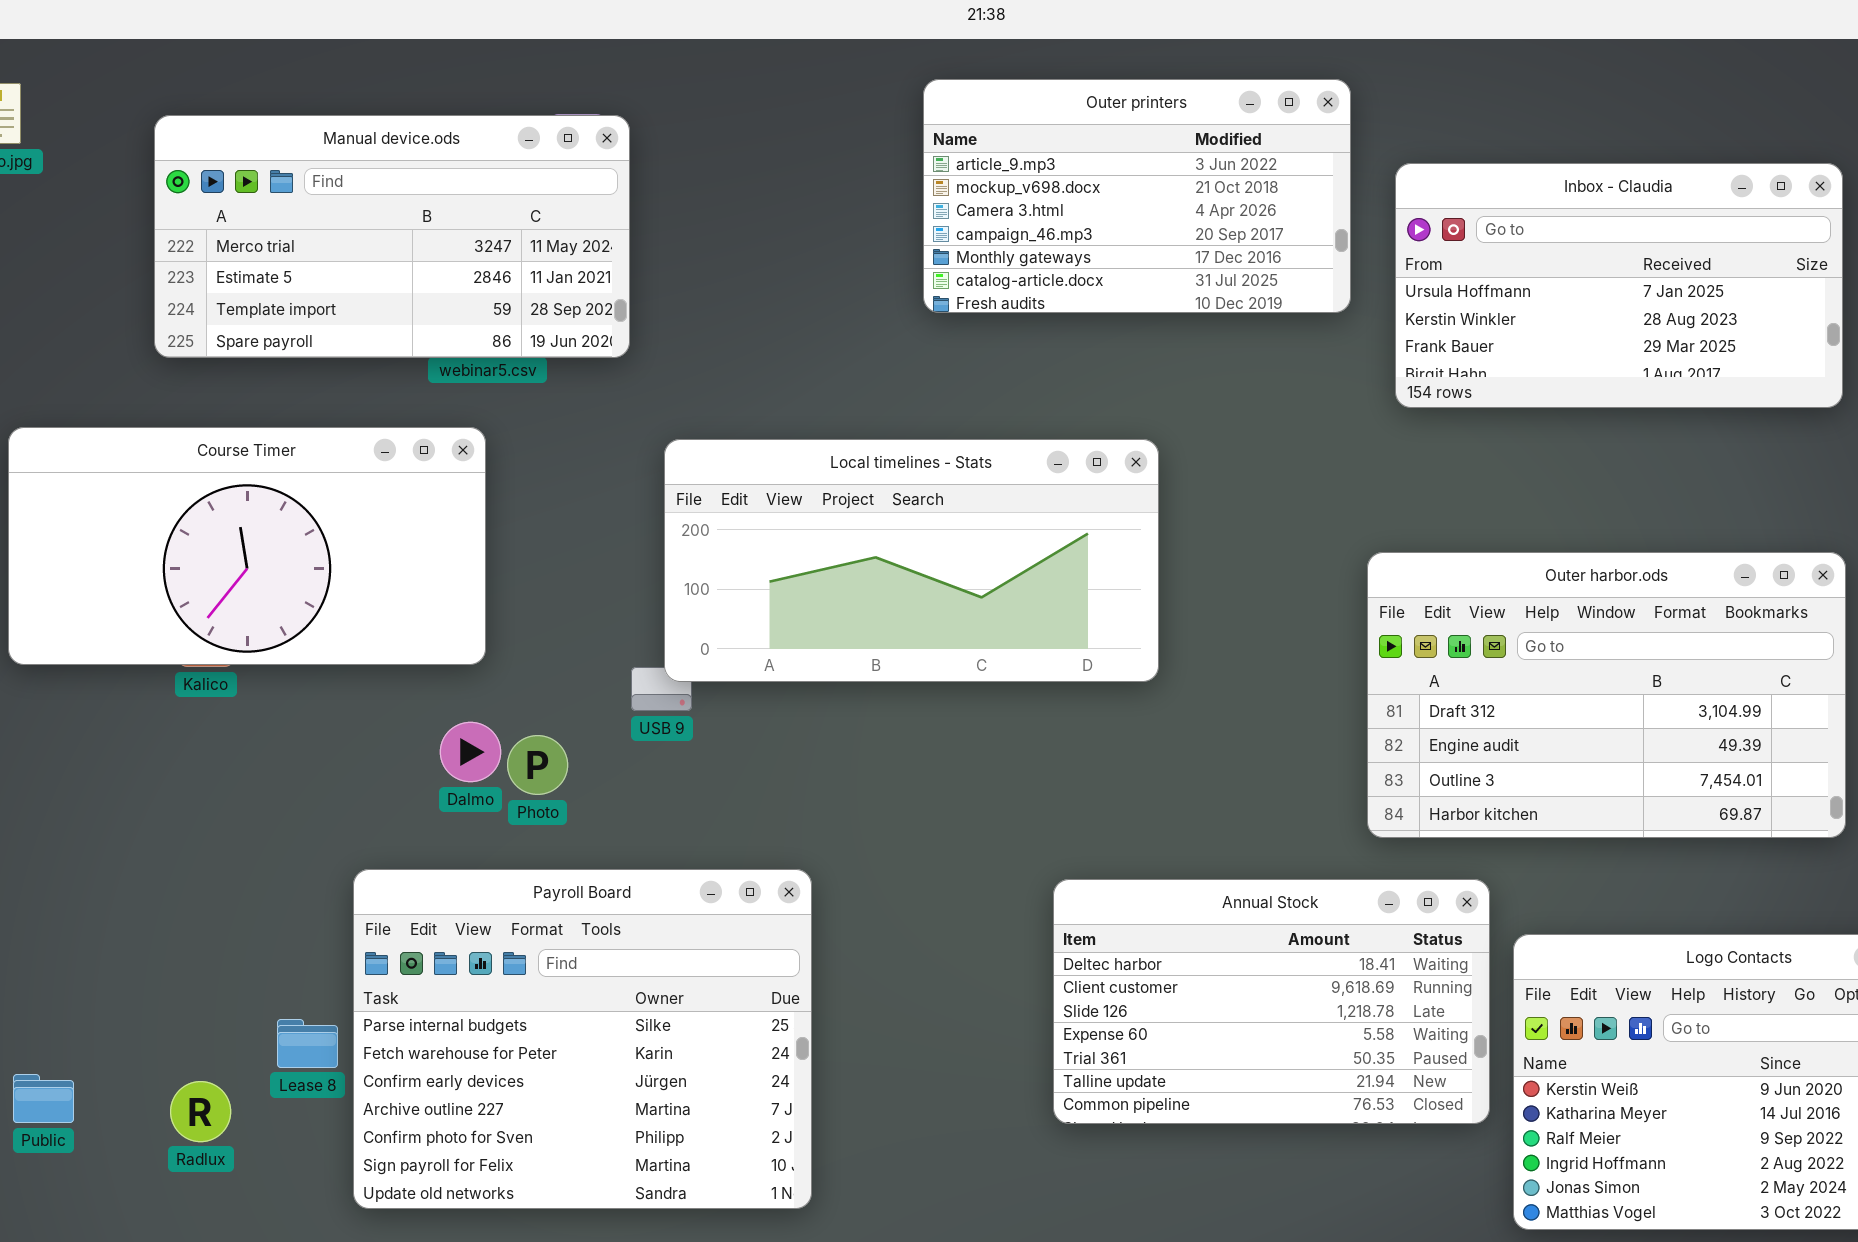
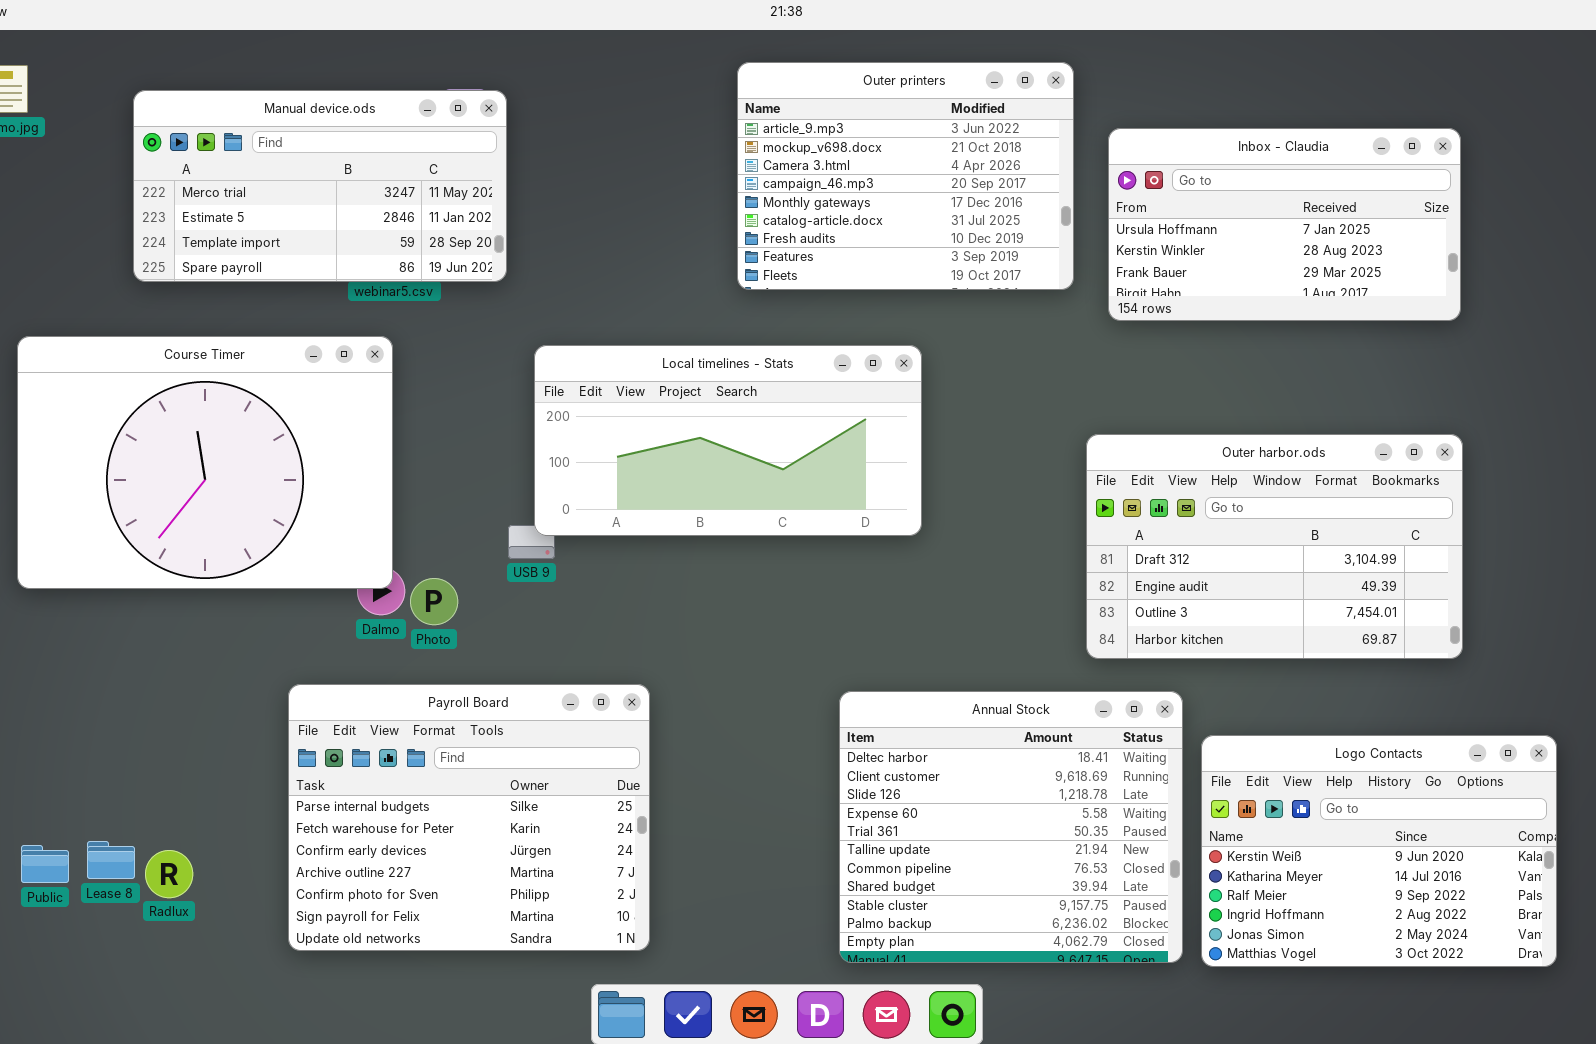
Outer printers: [923,79,1351,313] -> [737,62,1074,290], resized
Course Timer: [8,427,486,665] -> [17,336,393,589], resized
Annual Stock: [1053,879,1490,1124] -> [839,691,1183,963], resized
Lease 8: [277,1019,338,1068] -> [87,841,135,879], moved

